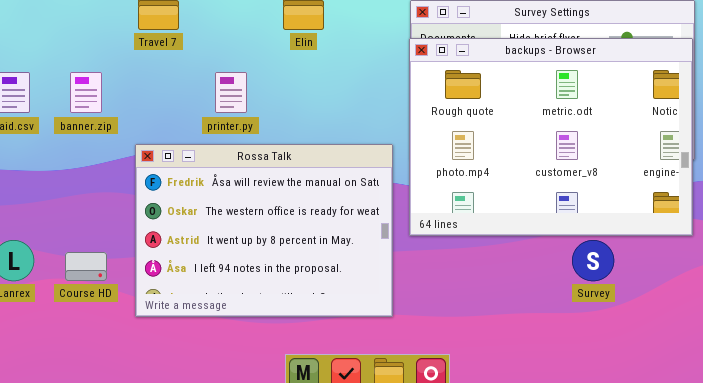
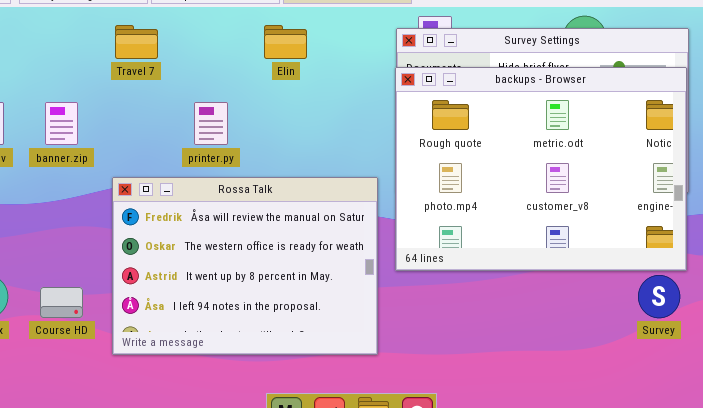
Survey: [572,240,614,281] -> [638,275,680,318], moved

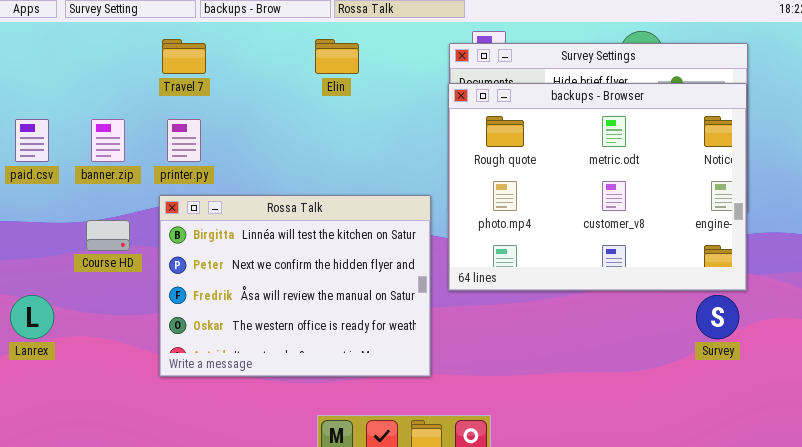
printer.py: [194,102,228,145] -> [167,119,201,162], moved
Rossa Talk: [112,177,378,355] -> [159,195,431,377], scrolled up 2 rows
Course HD: [40,287,83,318] -> [86,220,130,251], moved

